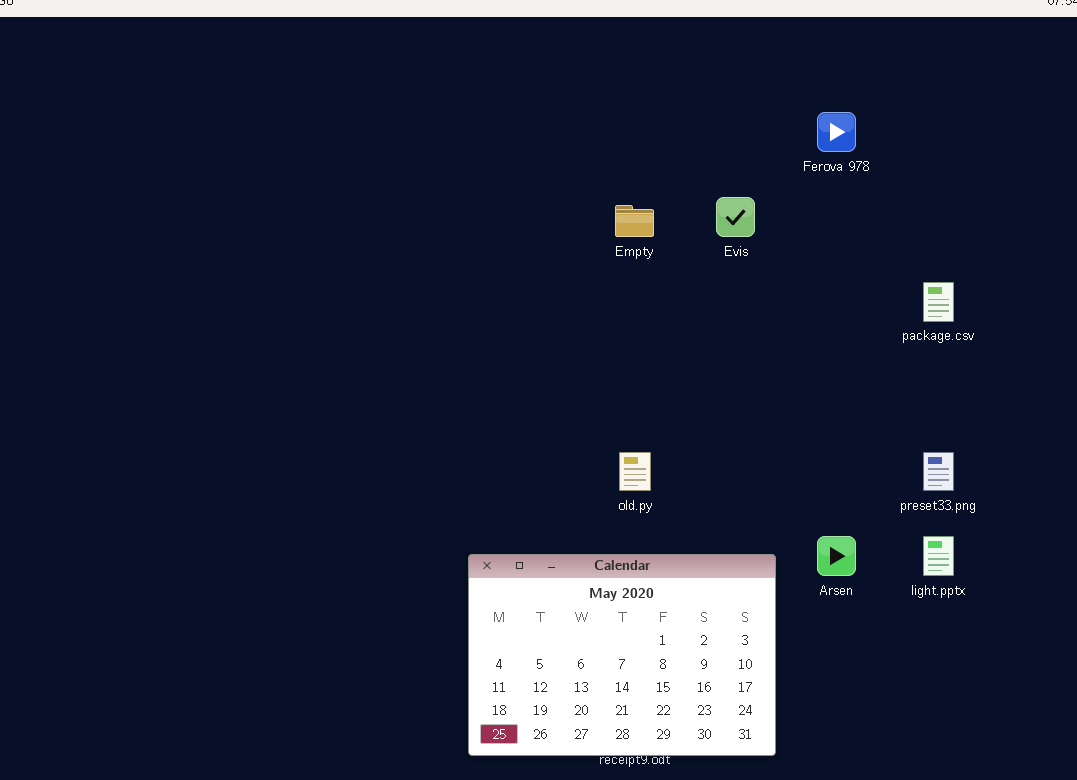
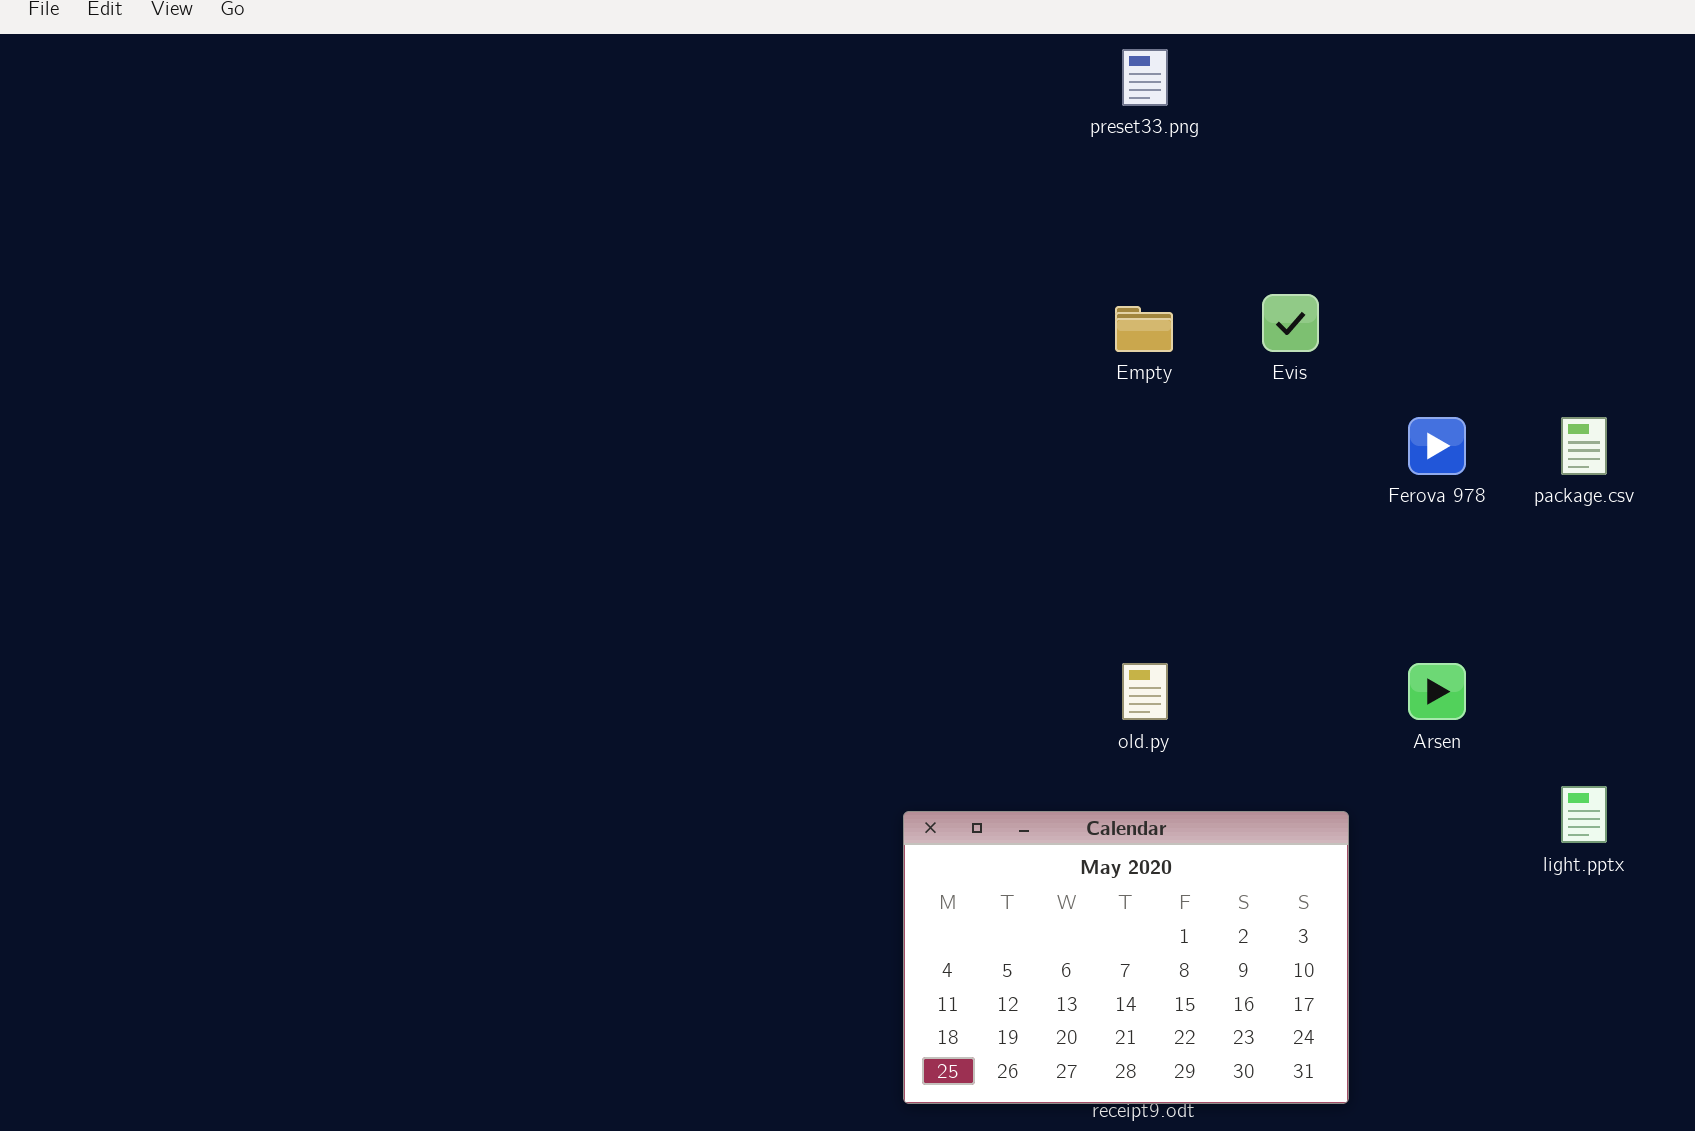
Ferova 978: [817,112,856,152] -> [1408,417,1466,475], moved
preset33.png: [923,452,954,491] -> [1122,49,1168,106], moved
Arsen: [817,536,856,576] -> [1408,663,1466,720], moved

